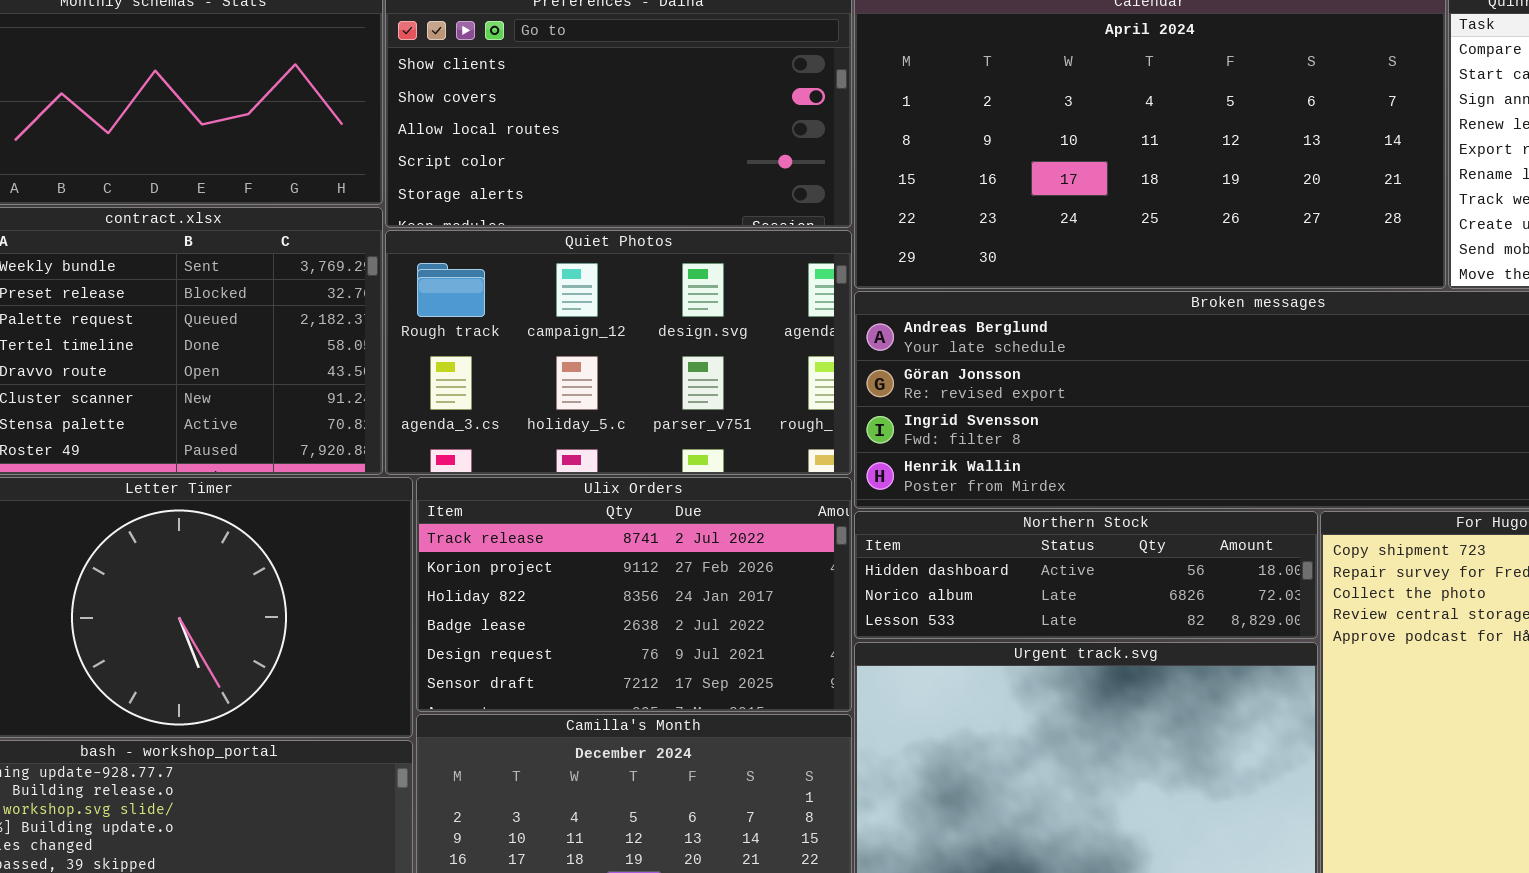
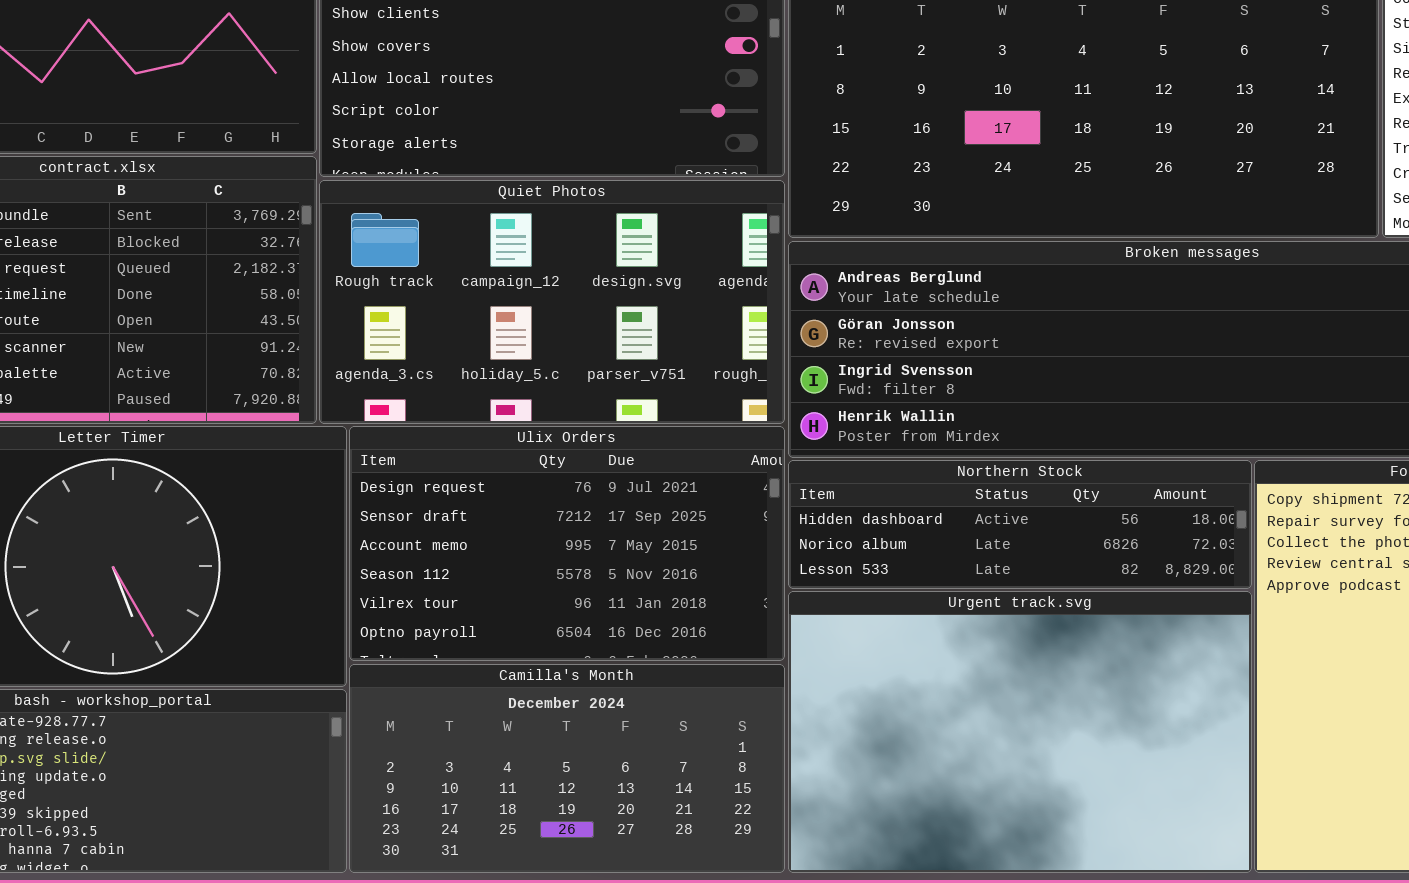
Ulix Orders: [416,477,852,712] -> [349,426,785,661], scrolled down 4 rows

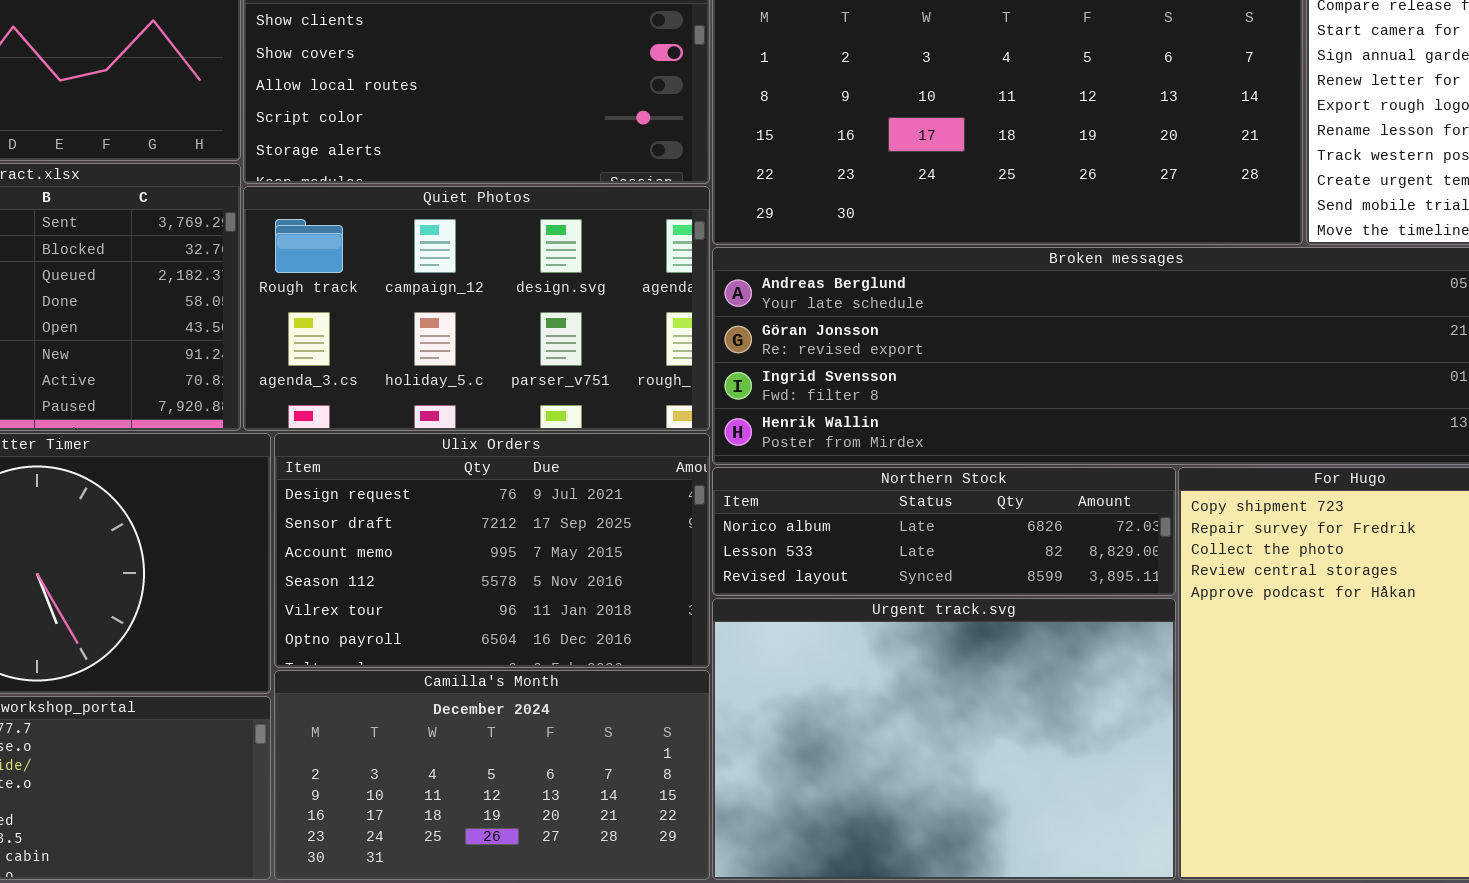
Northern Stock: [788,460,1252,589] -> [712,467,1176,596], scrolled down 1 row

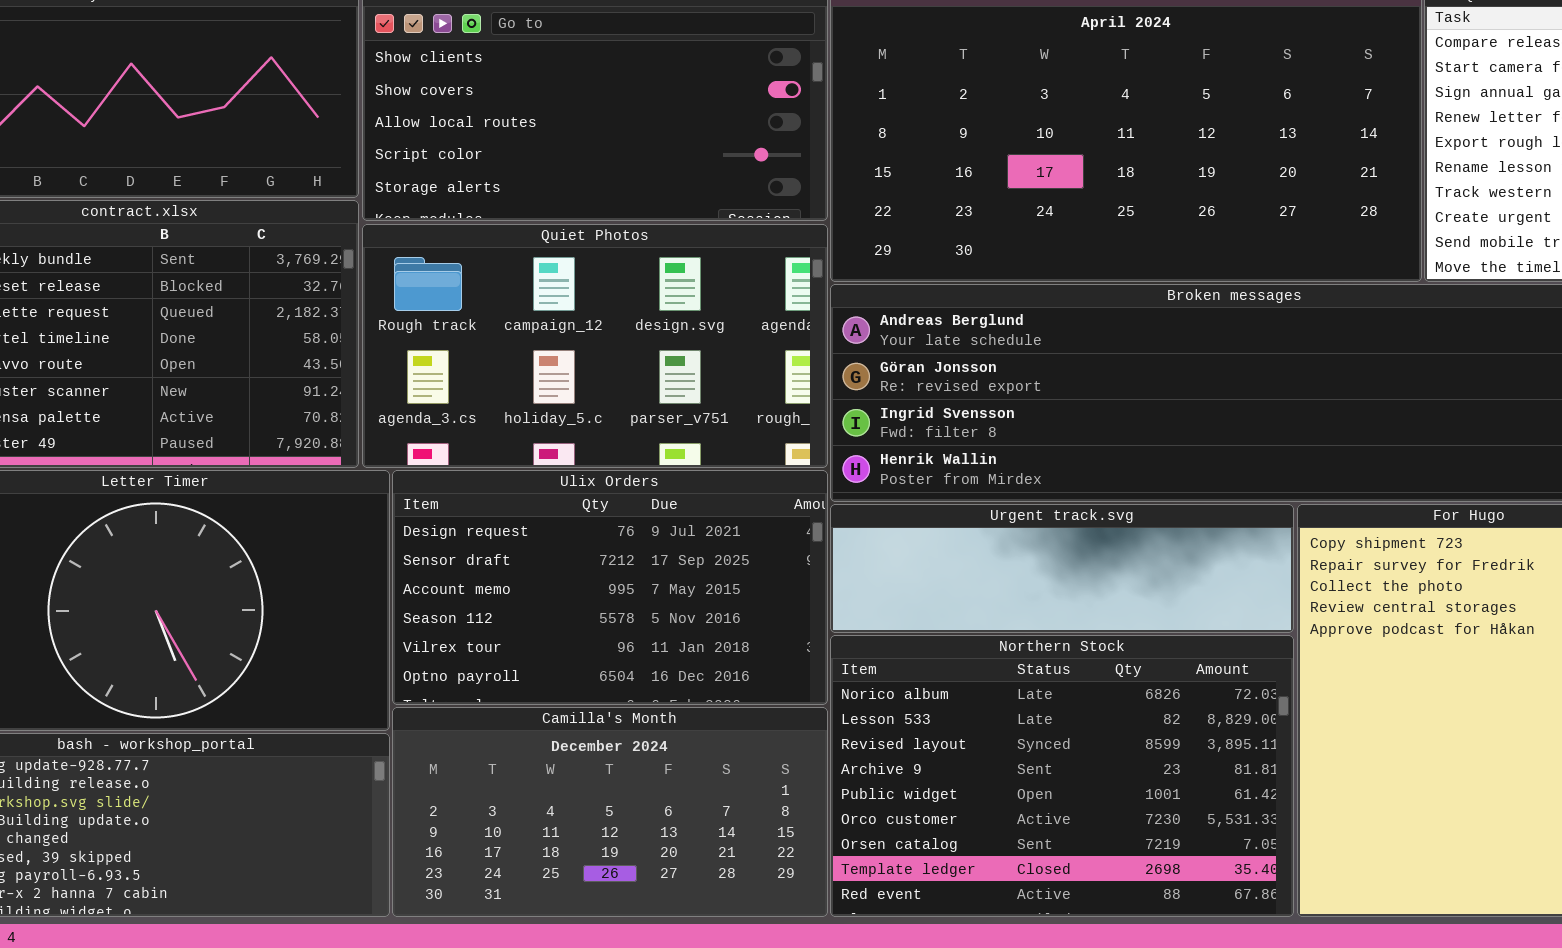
Northern Stock: [712,467,1176,596] -> [830,635,1294,917], moved, resized
Urgent track.svg: [712,598,1176,880] -> [830,504,1294,633], moved, resized

